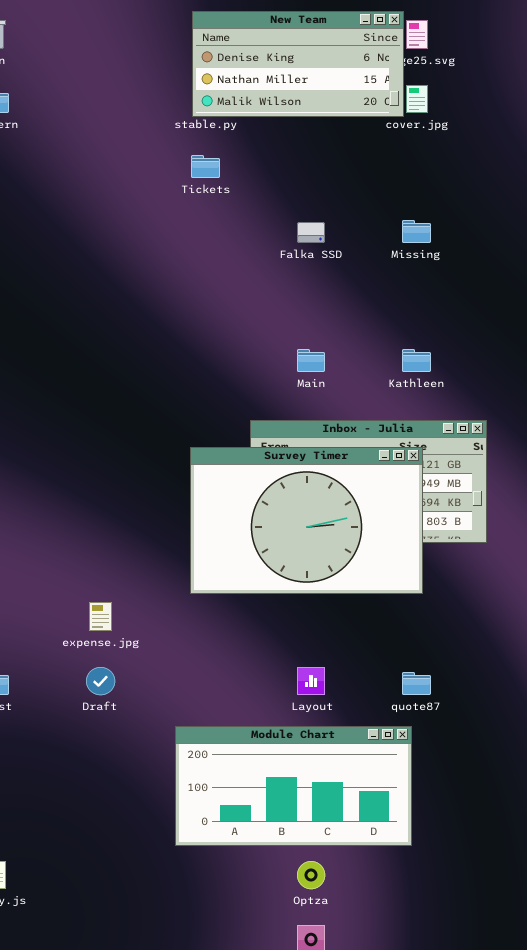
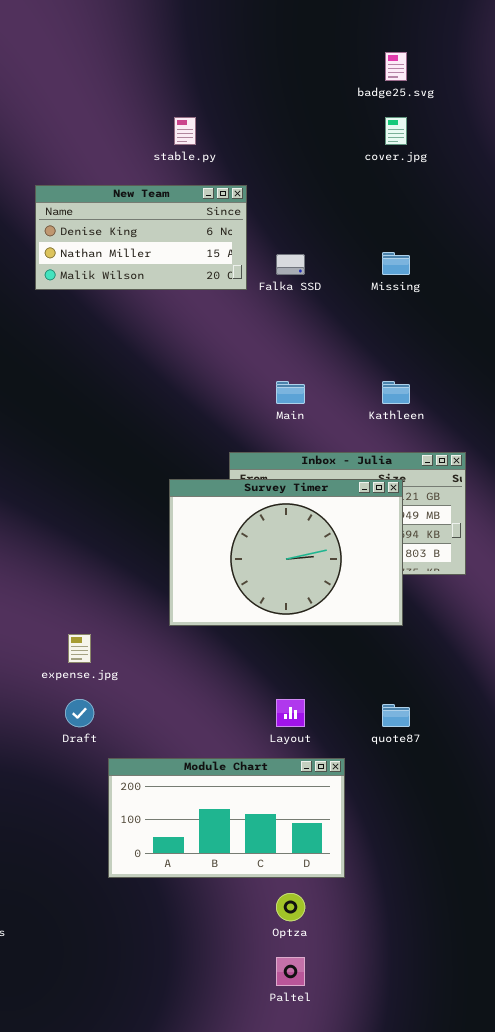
New Team: [192,11,404,117] -> [35,185,247,290], moved
Module Chart: [175,726,412,846] -> [108,758,345,878], moved

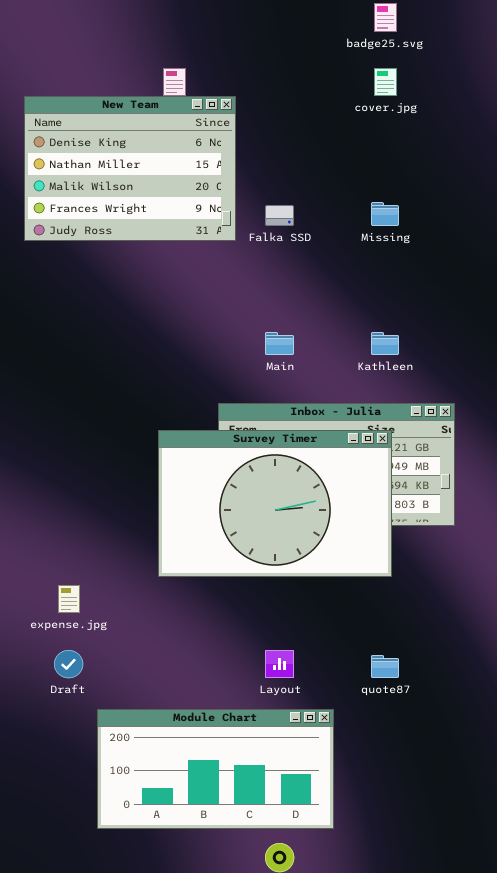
New Team: [35,185,247,290] -> [24,96,236,241], resized

